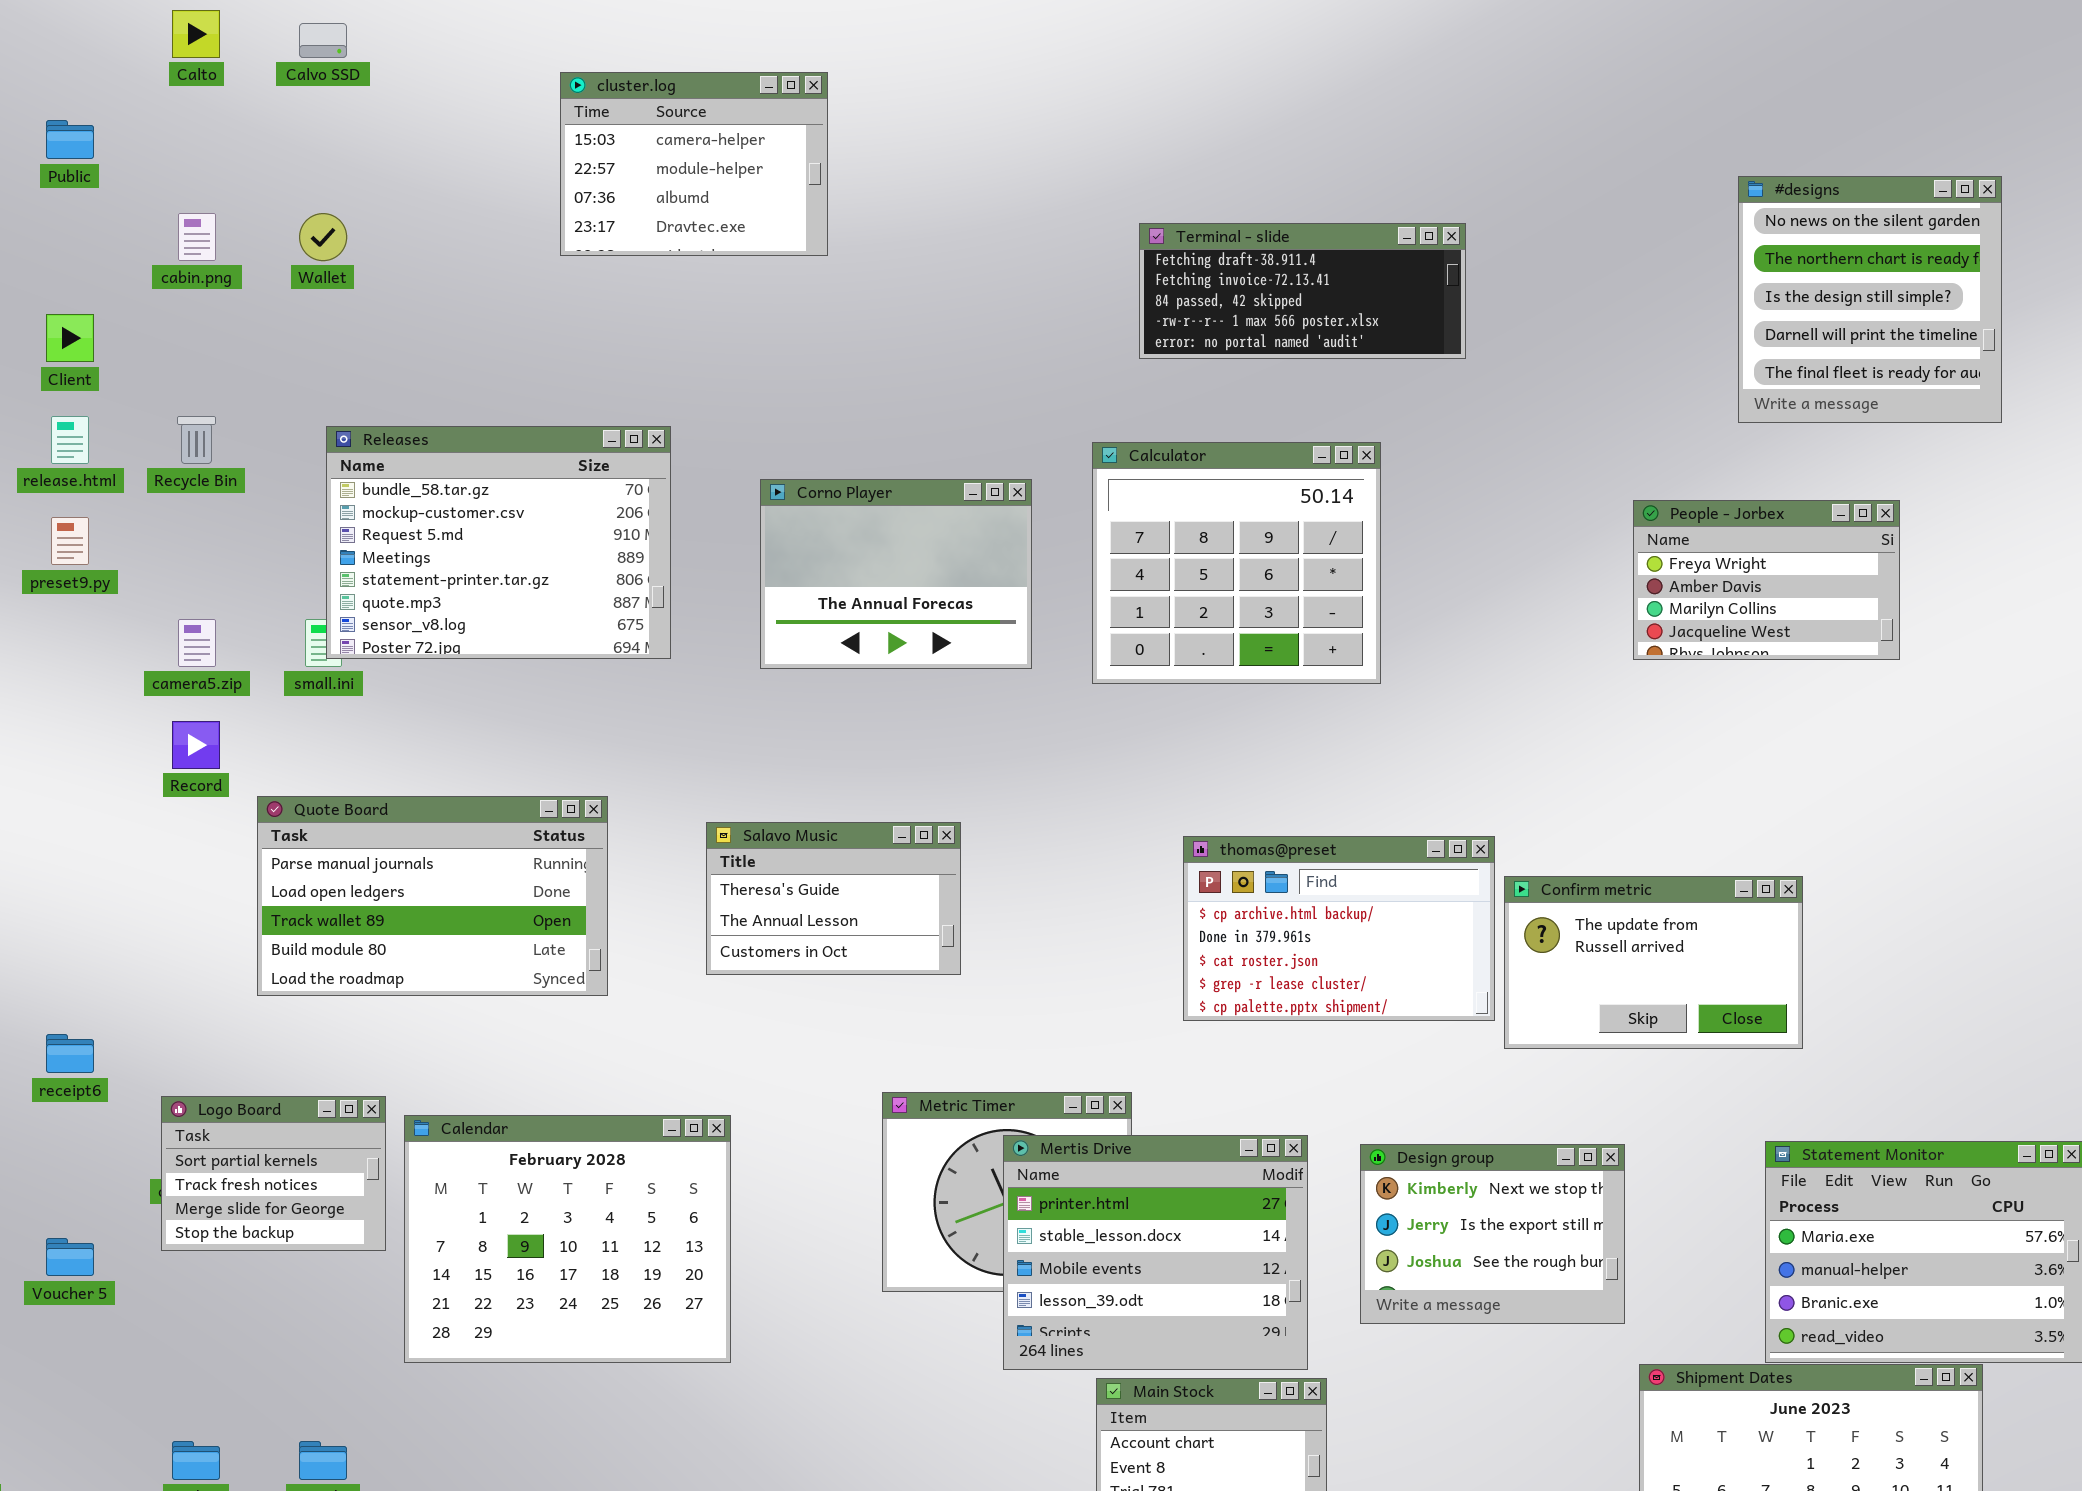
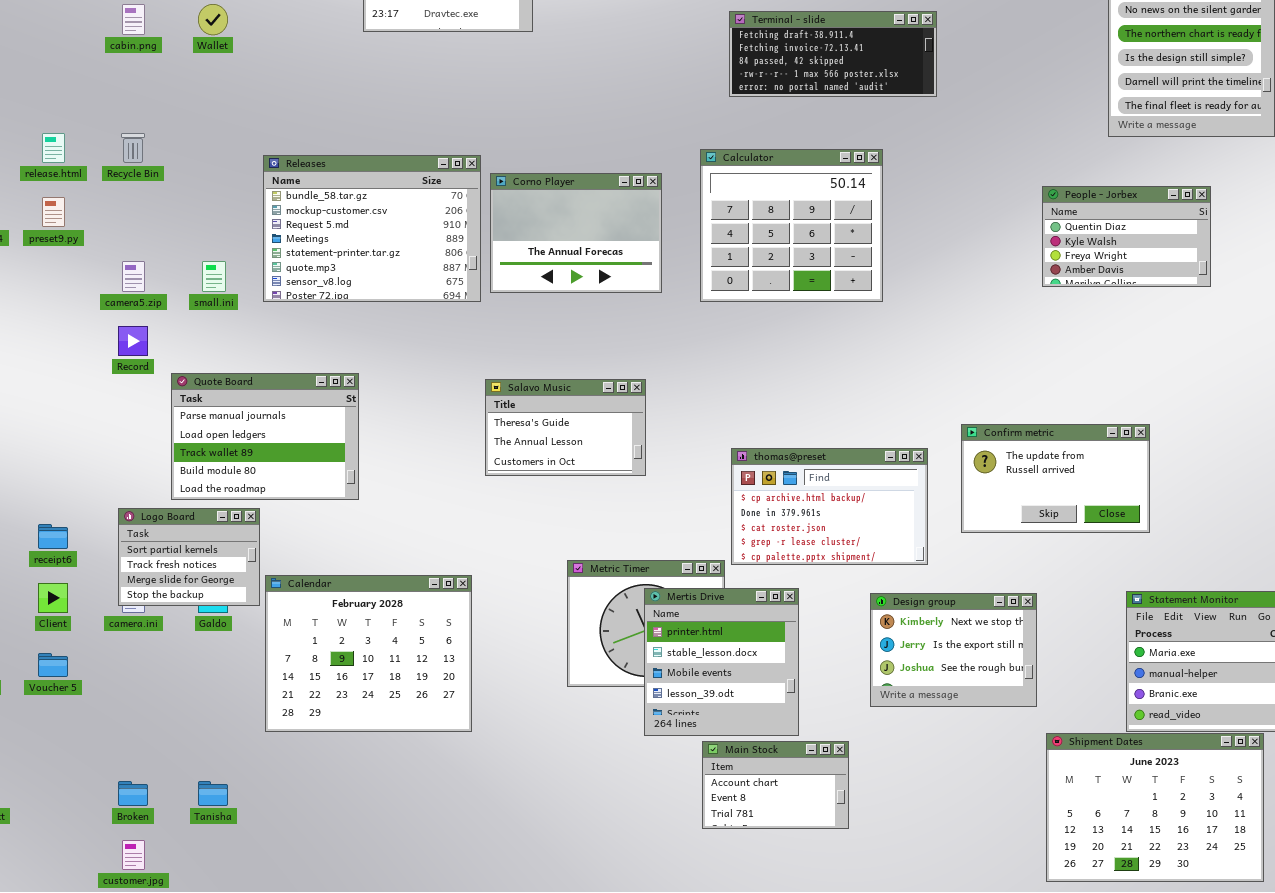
Client: [46,314,94,362] -> [38,583,68,613], moved
Releases: [326,426,671,659] -> [263,155,481,302], moved
People - Jorbex: [1633,500,1900,660] -> [1042,186,1211,287], scrolled up 2 rows
Quote Board: [257,796,608,996] -> [171,373,359,500], resized
Salavo Music: [706,822,961,975] -> [485,379,646,476], moved
thomas@preset: [1183,836,1495,1021] -> [731,448,928,565], moved
Logo Board: [161,1096,386,1251] -> [118,508,260,606], moved
Mertis Drive: [1003,1135,1308,1370] -> [644,588,799,736], resized

